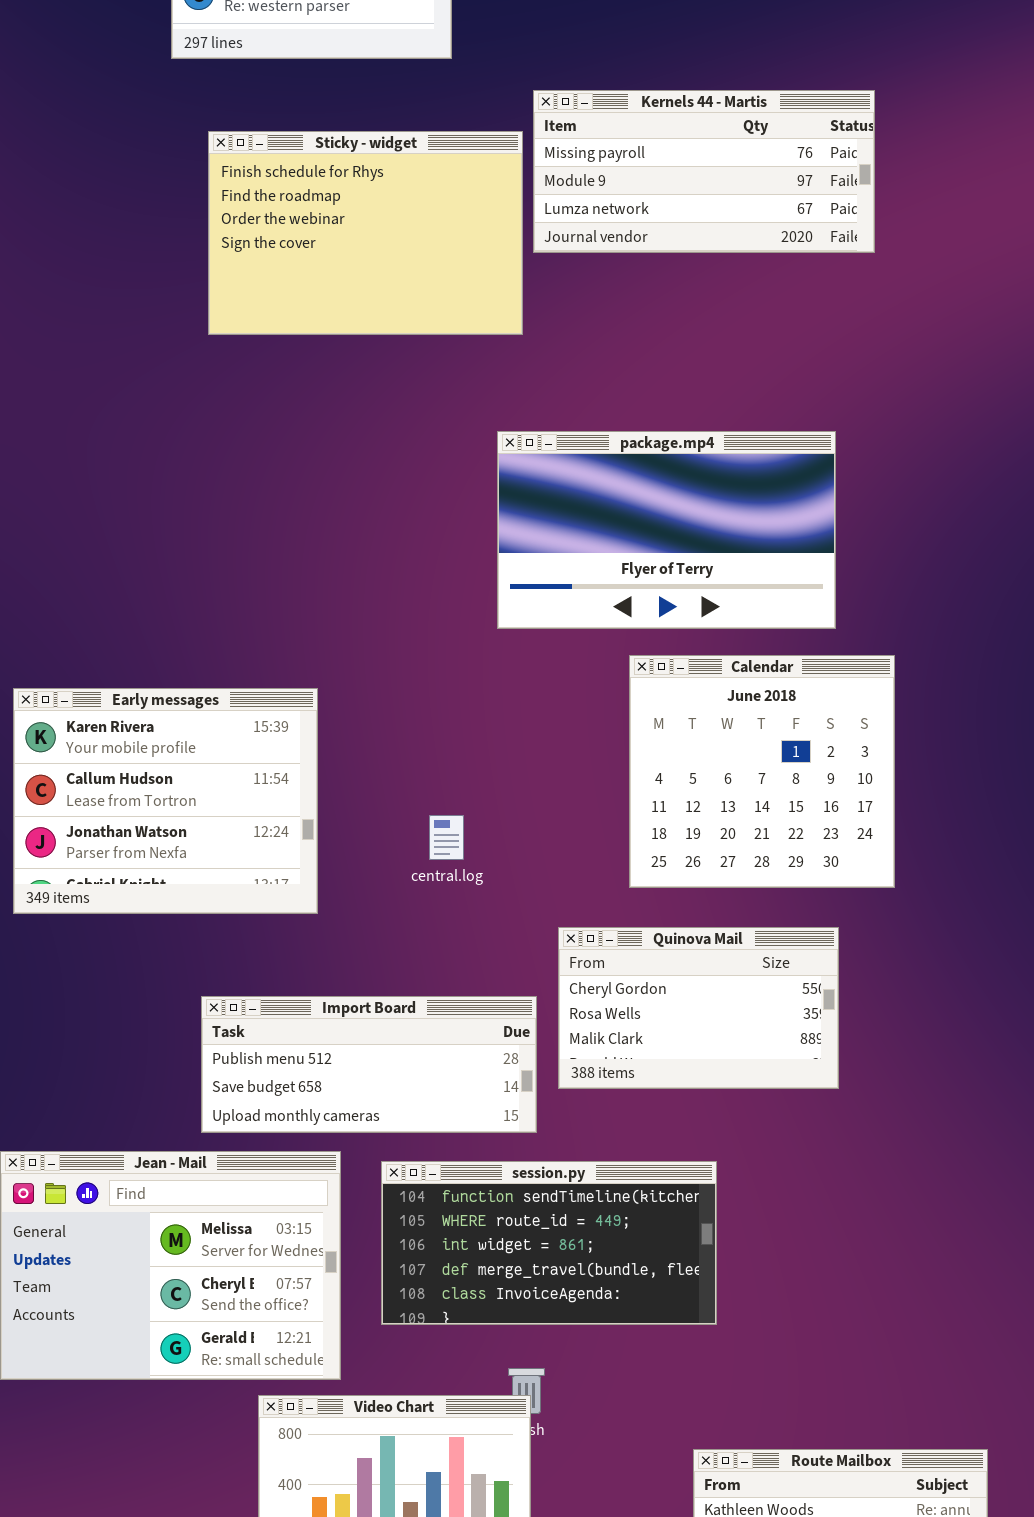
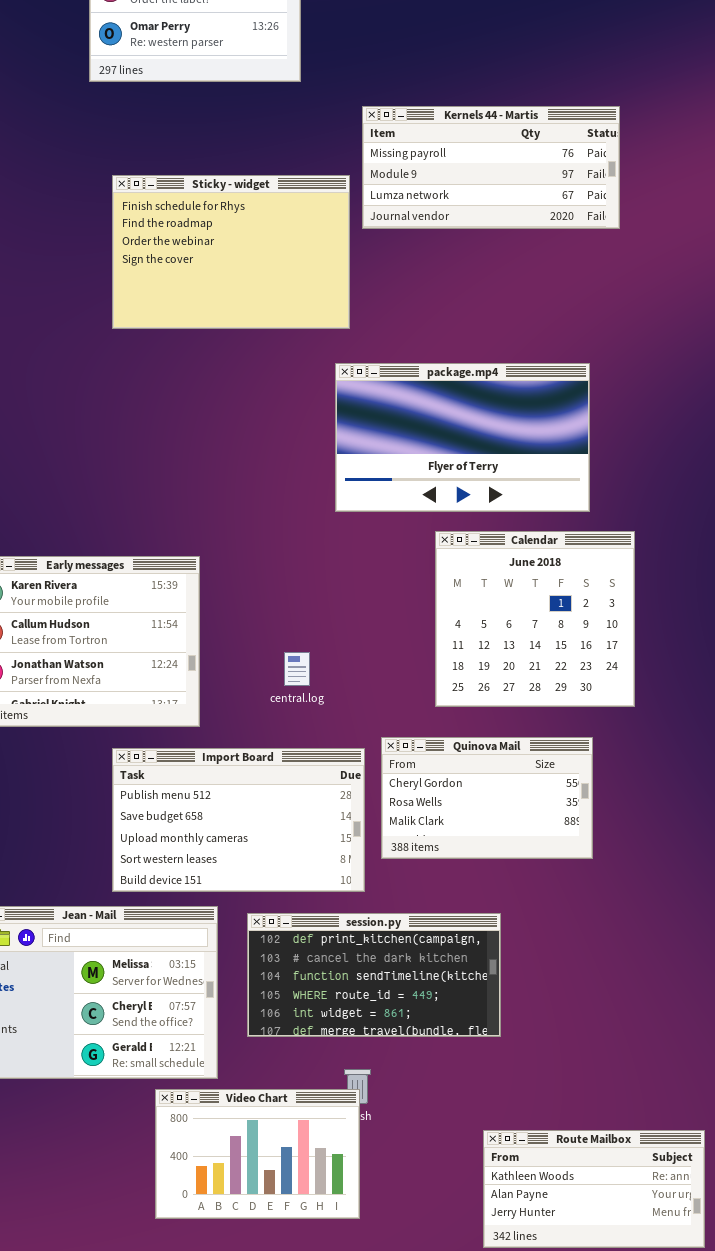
Sticky - widget: [208,131,523,335] -> [112,175,350,329], moved
Import Board: [201,996,537,1133] -> [112,748,365,892], resized
session.py: [381,1161,717,1325] -> [247,913,501,1037], scrolled up 2 rows

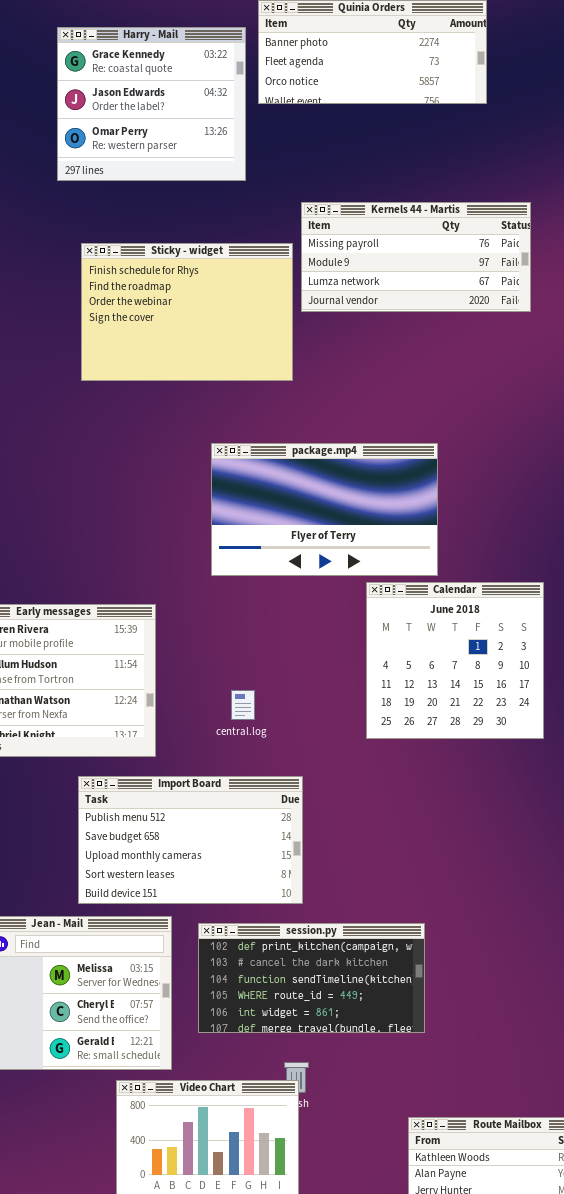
Sticky - widget: [112,175,350,329] -> [81,243,293,381], moved
package.mp4: [335,363,590,512] -> [211,443,438,576], moved
Quinova Mail: [381,737,593,859] -> none, closed

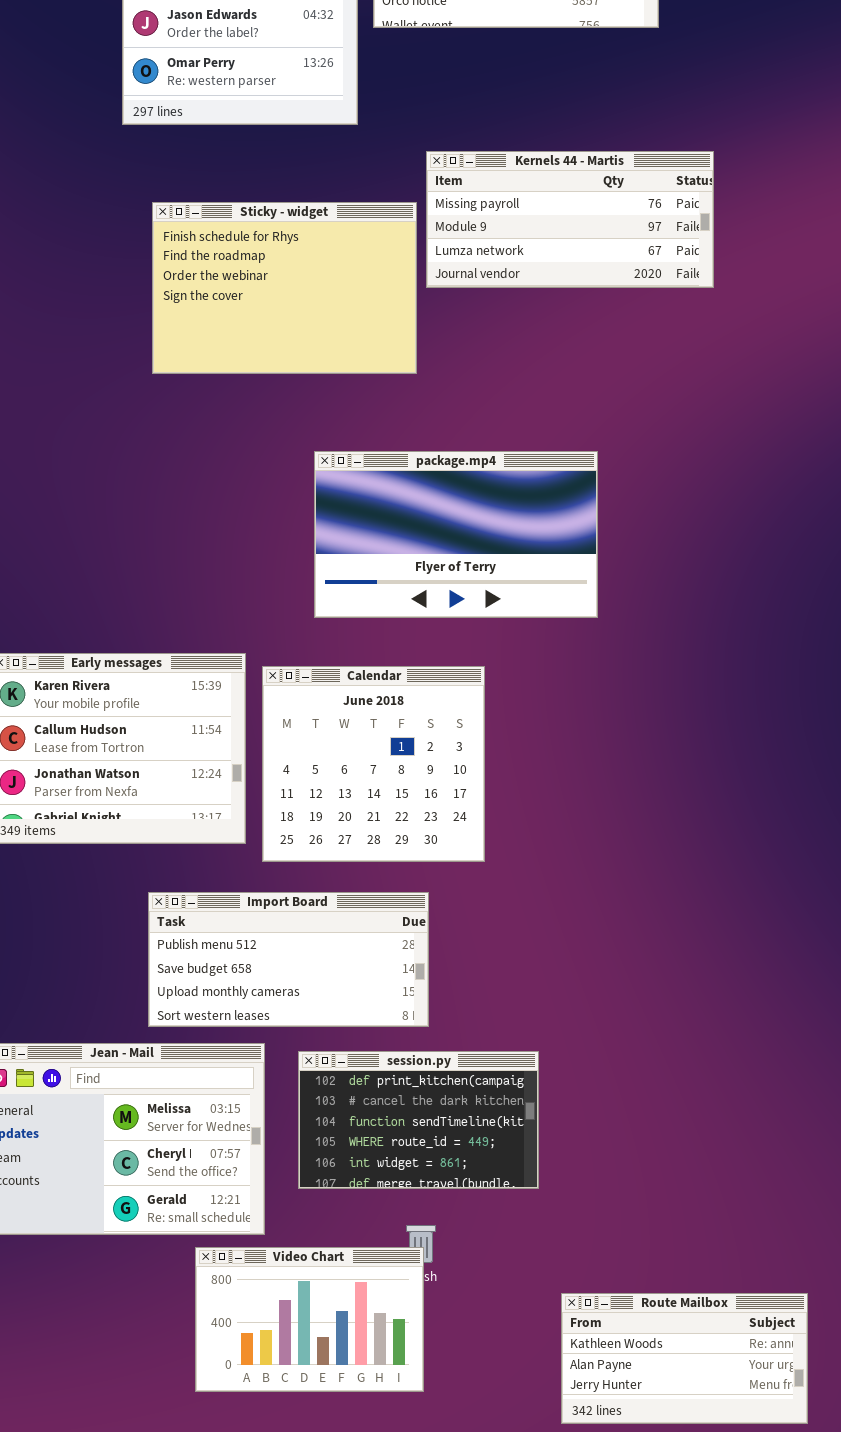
Calendar: [366,582,544,739] -> [262,666,485,862], moved
Import Board: [78,776,303,904] -> [148,892,429,1027], resized
session.py: [198,923,425,1033] -> [298,1051,539,1189], resized

